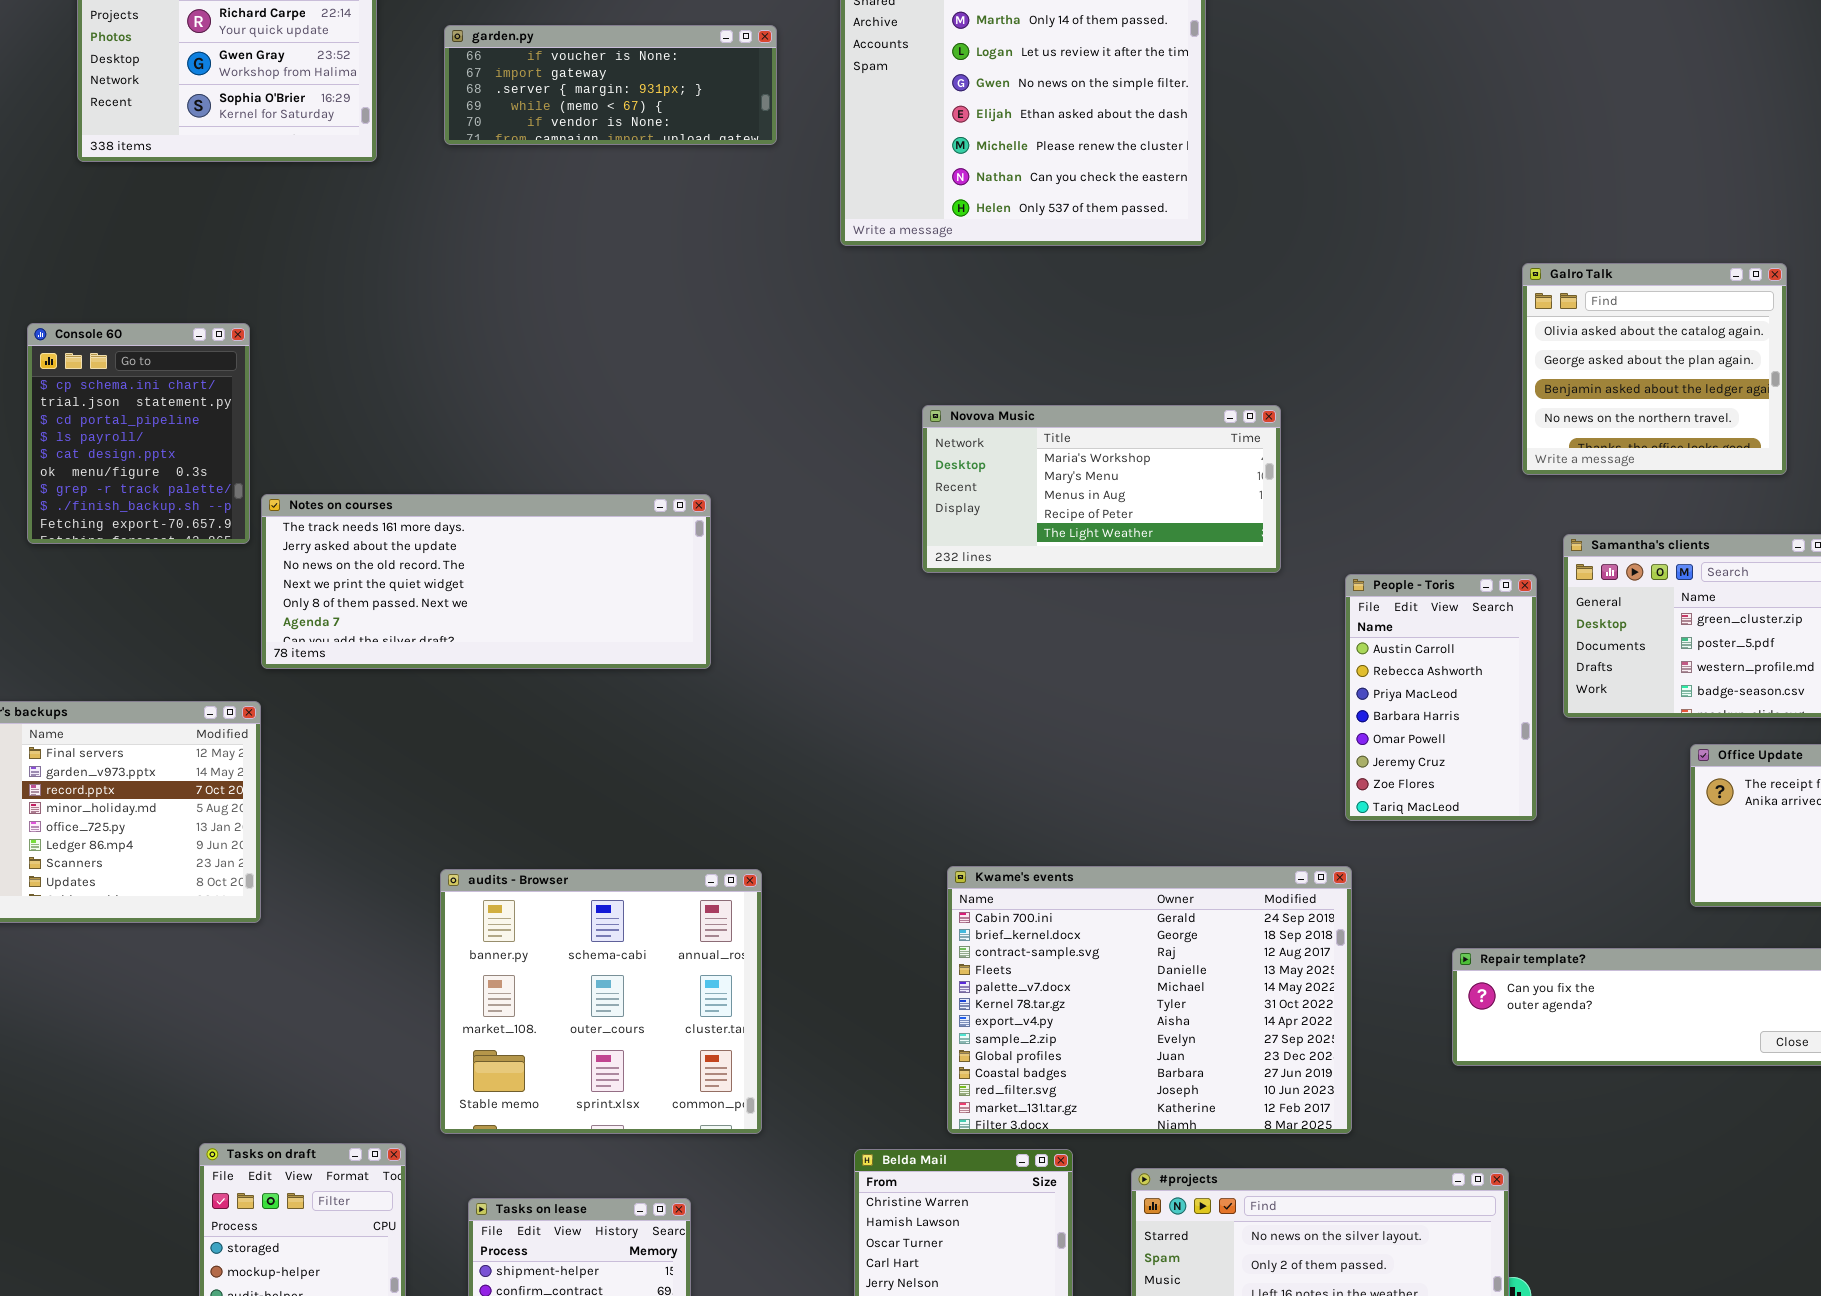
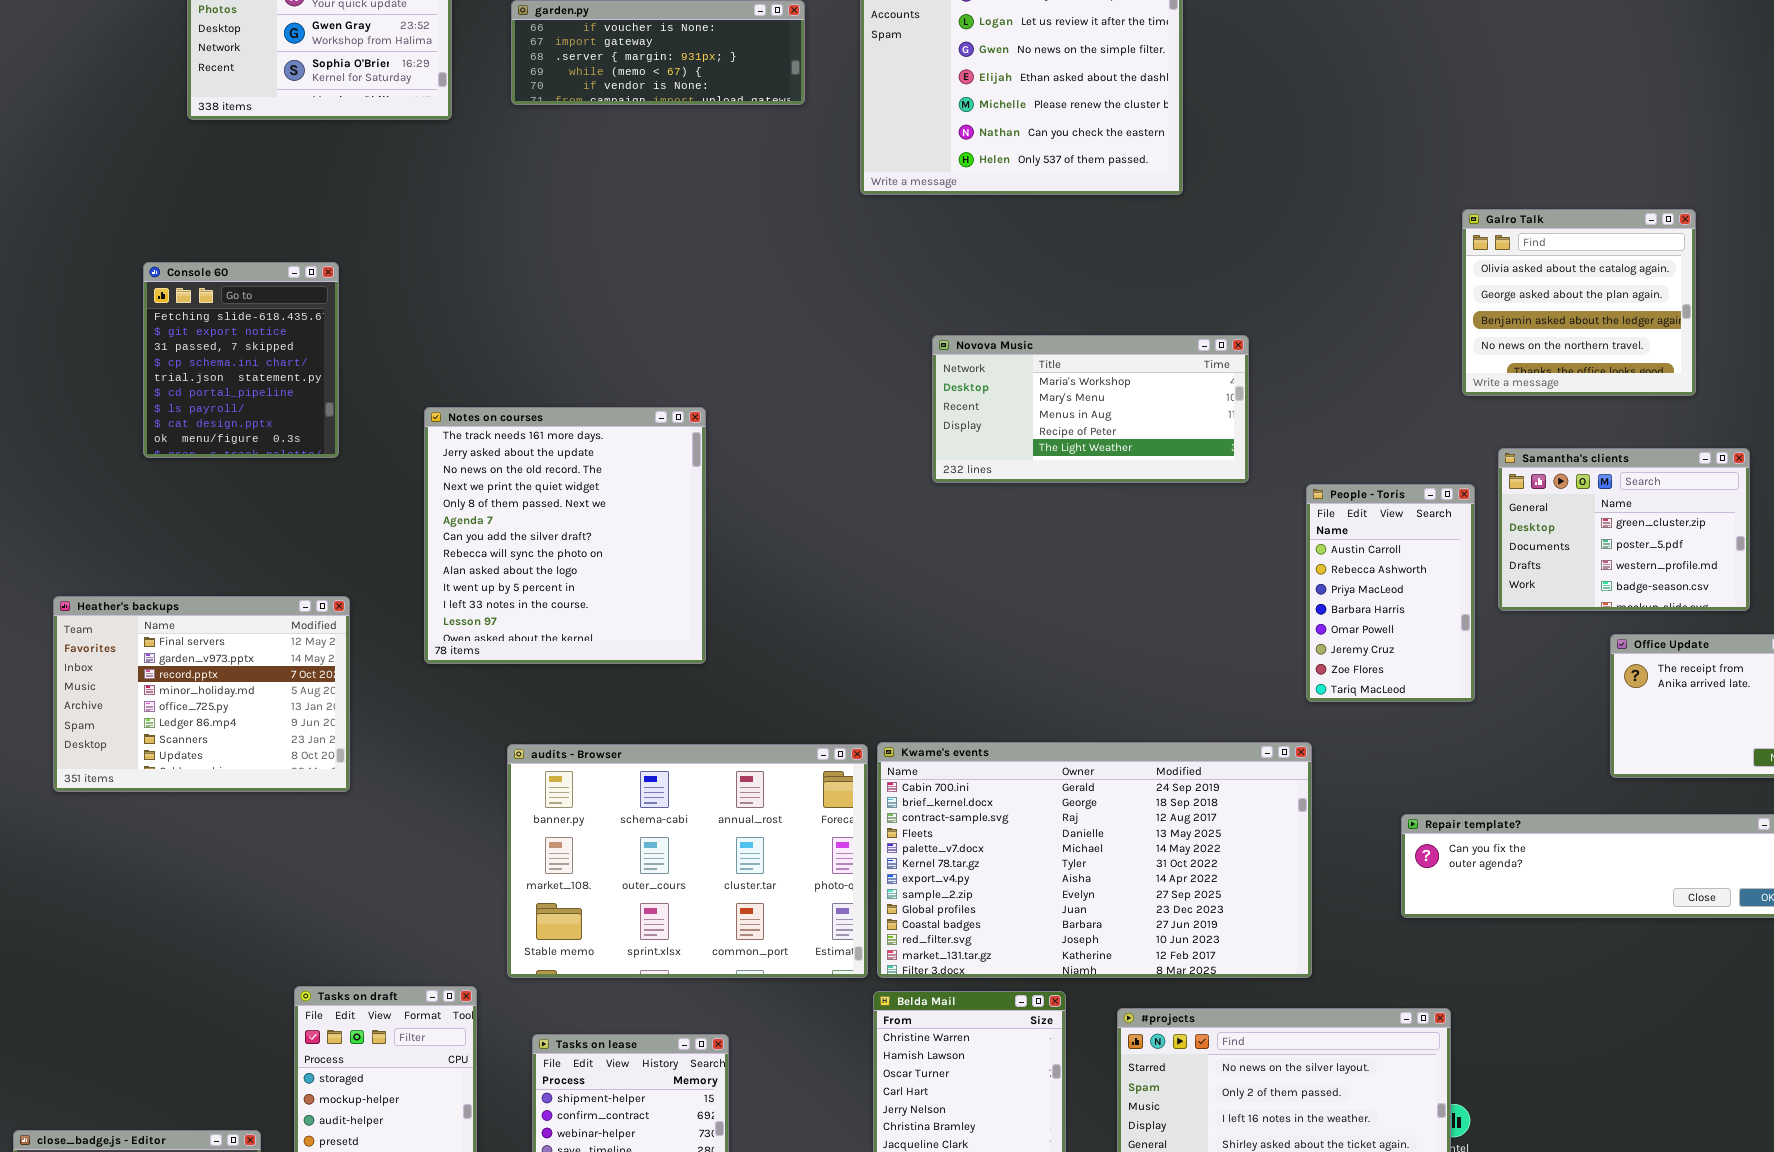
Console 60: [27,323,250,544] -> [143,262,339,458], scrolled up 3 rows
Notes on courses: [261,494,711,669] -> [424,407,706,664], moved, resized
Kwame's events: [947,866,1352,1134] -> [877,742,1312,978], resized
audits - Browser: [440,869,762,1134] -> [507,744,868,978], resized

